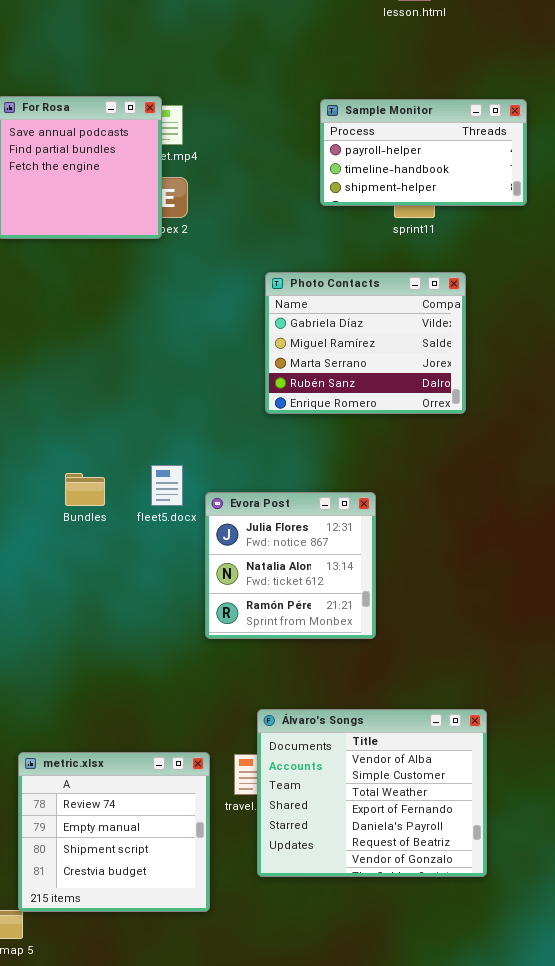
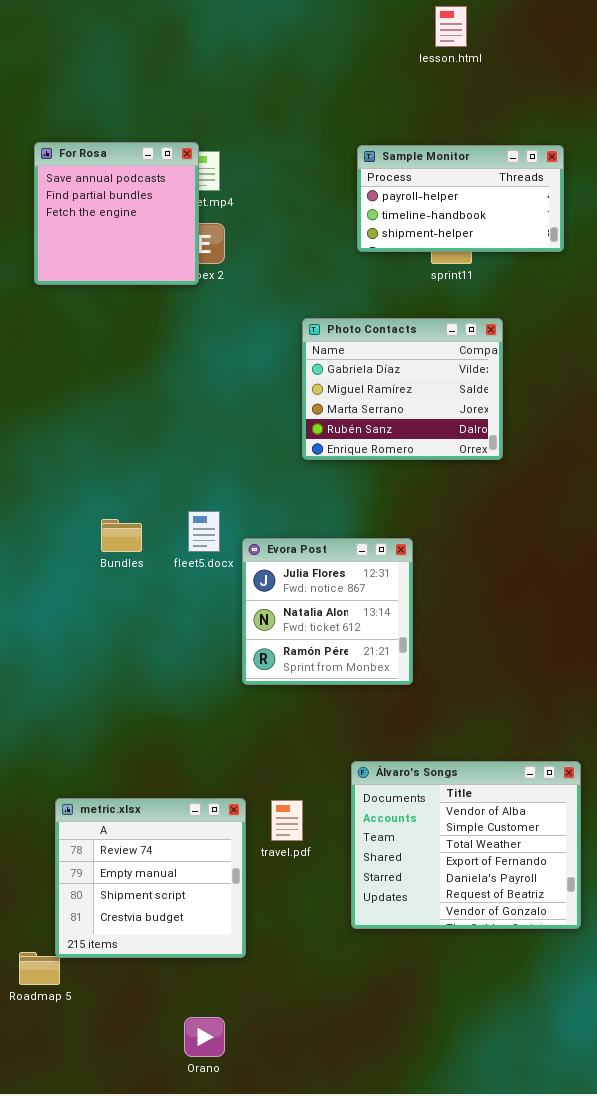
Álvaro's Songs: [257,709,487,877] -> [351,761,581,929], moved

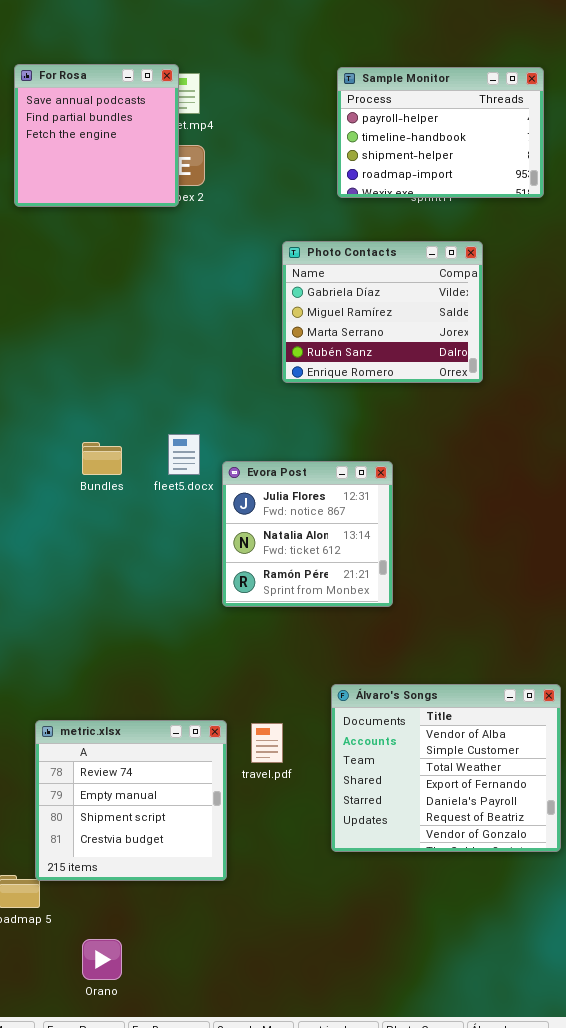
Sample Monitor: [357,145,564,252] -> [337,67,544,198], resized
Orano: [184,1017,225,1057] -> [82,939,122,980], moved

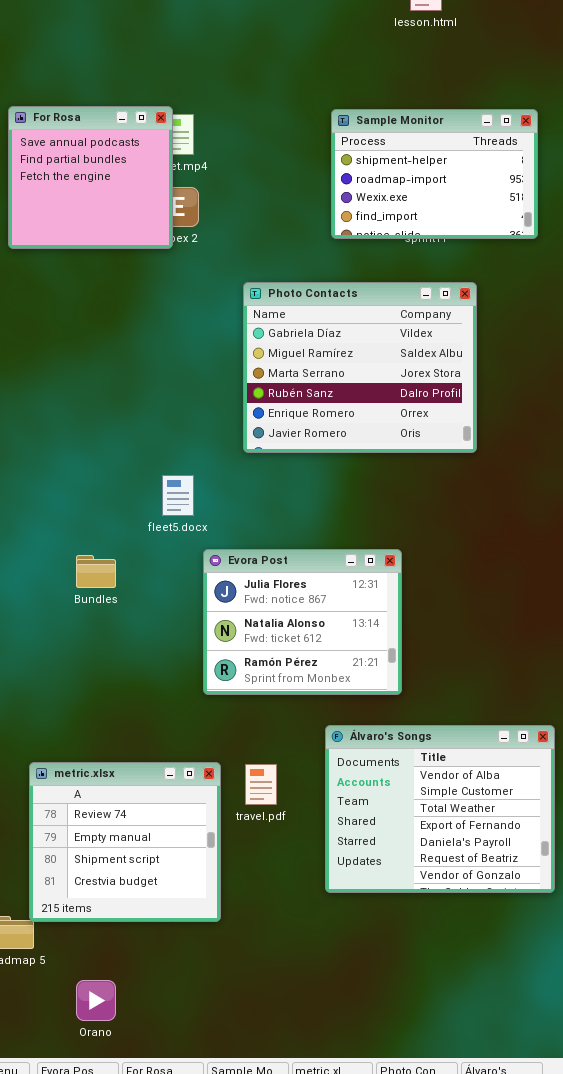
Sample Monitor: [337,67,544,198] -> [331,109,538,239], scrolled down 2 rows
Photo Contacts: [282,241,483,383] -> [243,282,477,453], resized
Bundles: [82,442,122,475] -> [76,555,116,588], moved
Evora Post: [222,461,393,607] -> [203,549,402,695], moved, resized

